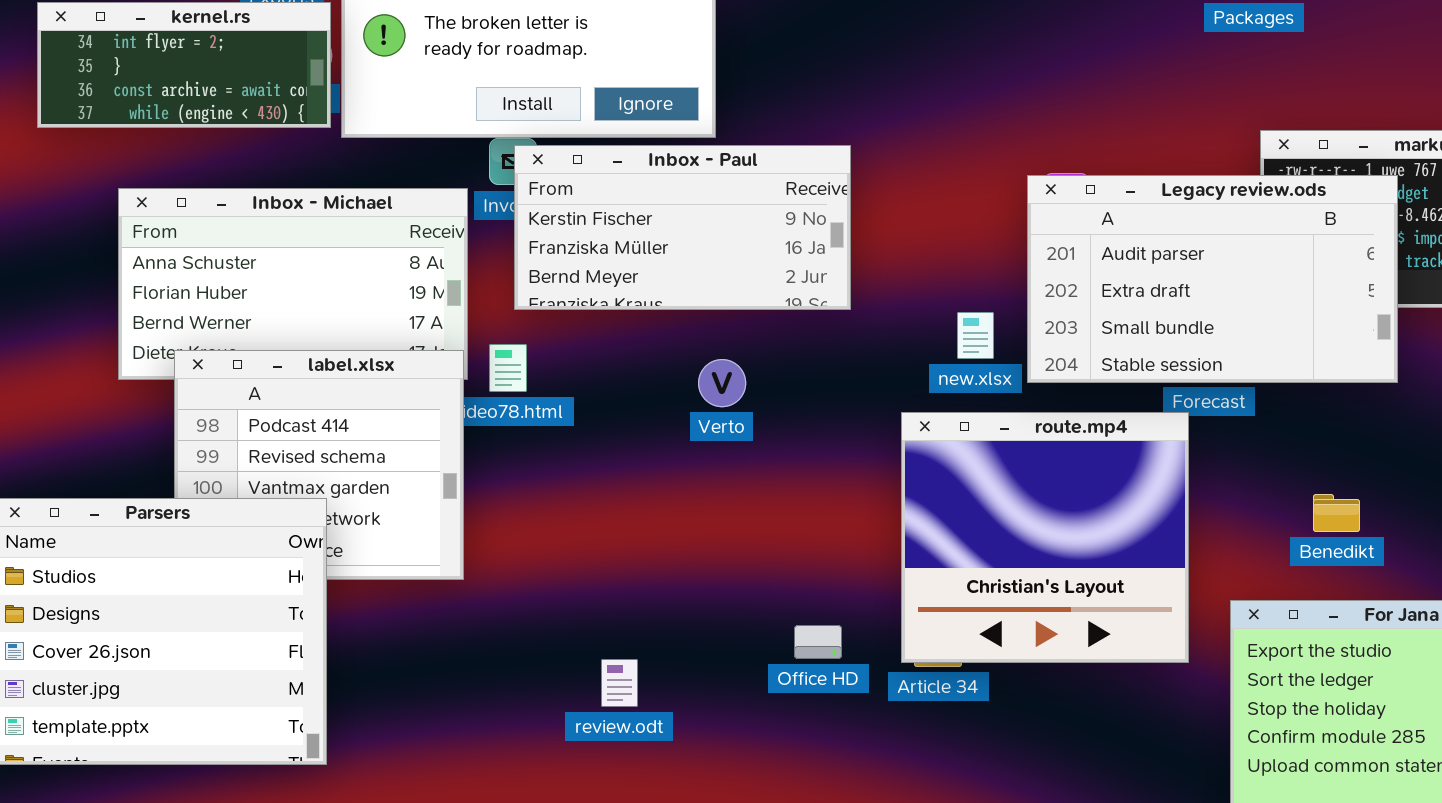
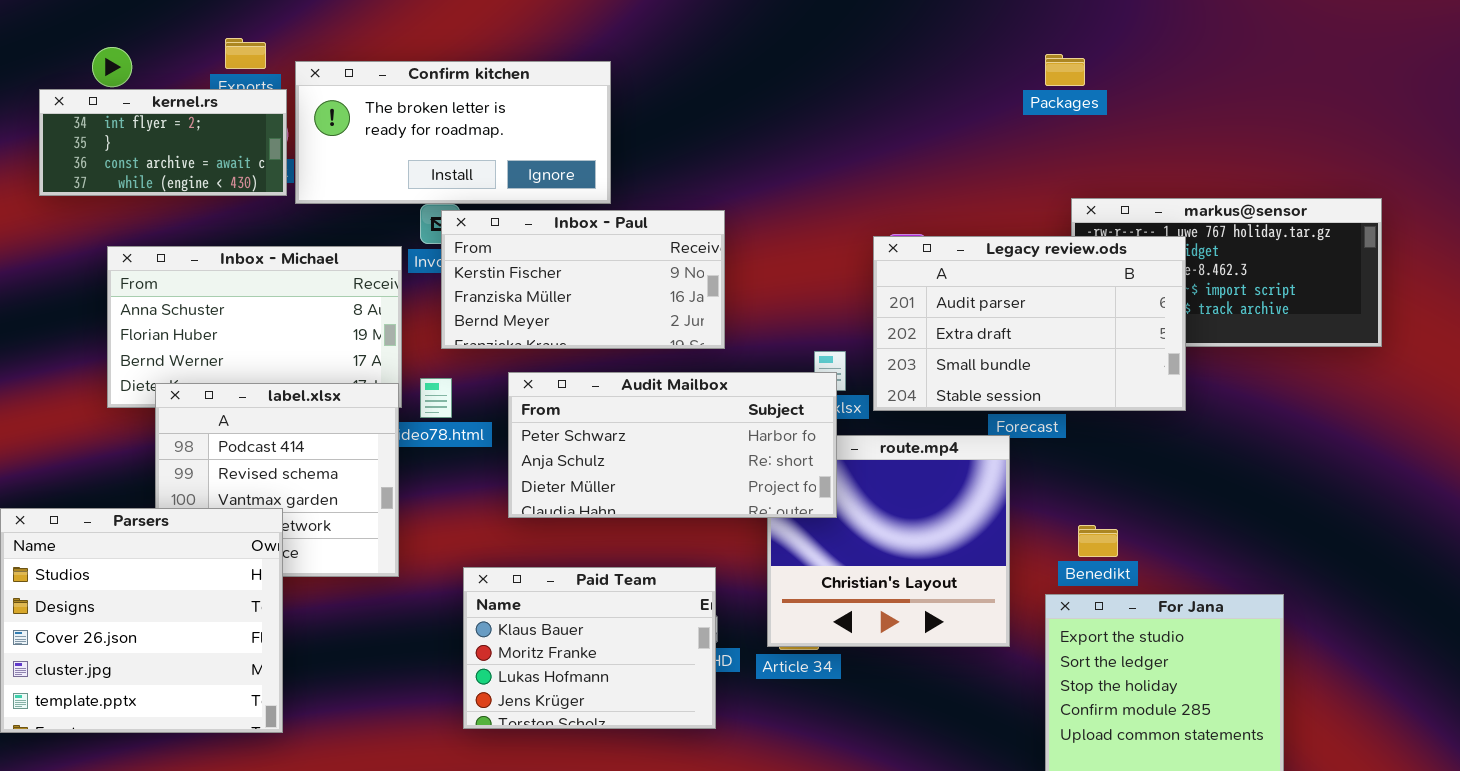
Audit Mailbox: none -> [508,372,837,518], opened
Benedikt: [1313,494,1360,532] -> [1078,525,1118,557], moved
Paid Team: none -> [463,567,716,729], opened

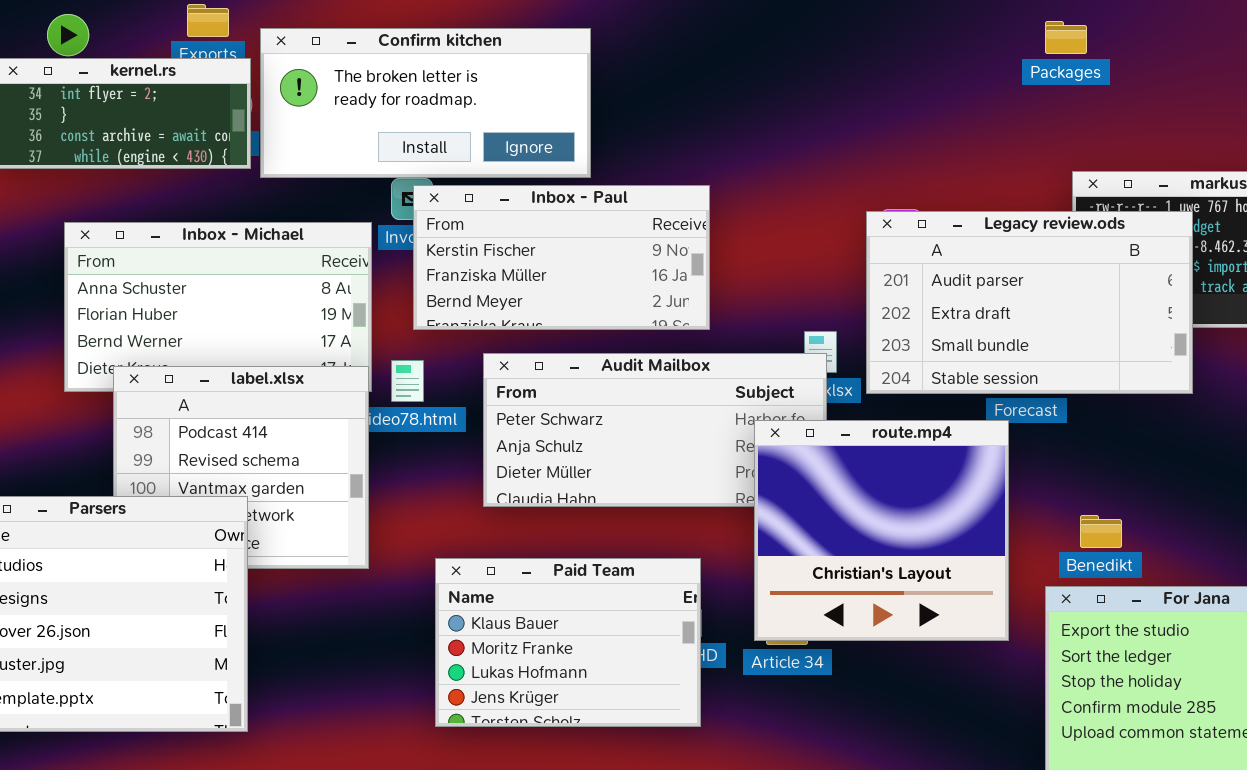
route.mp4: [767,435,1010,647] -> [754,420,1009,641], raised

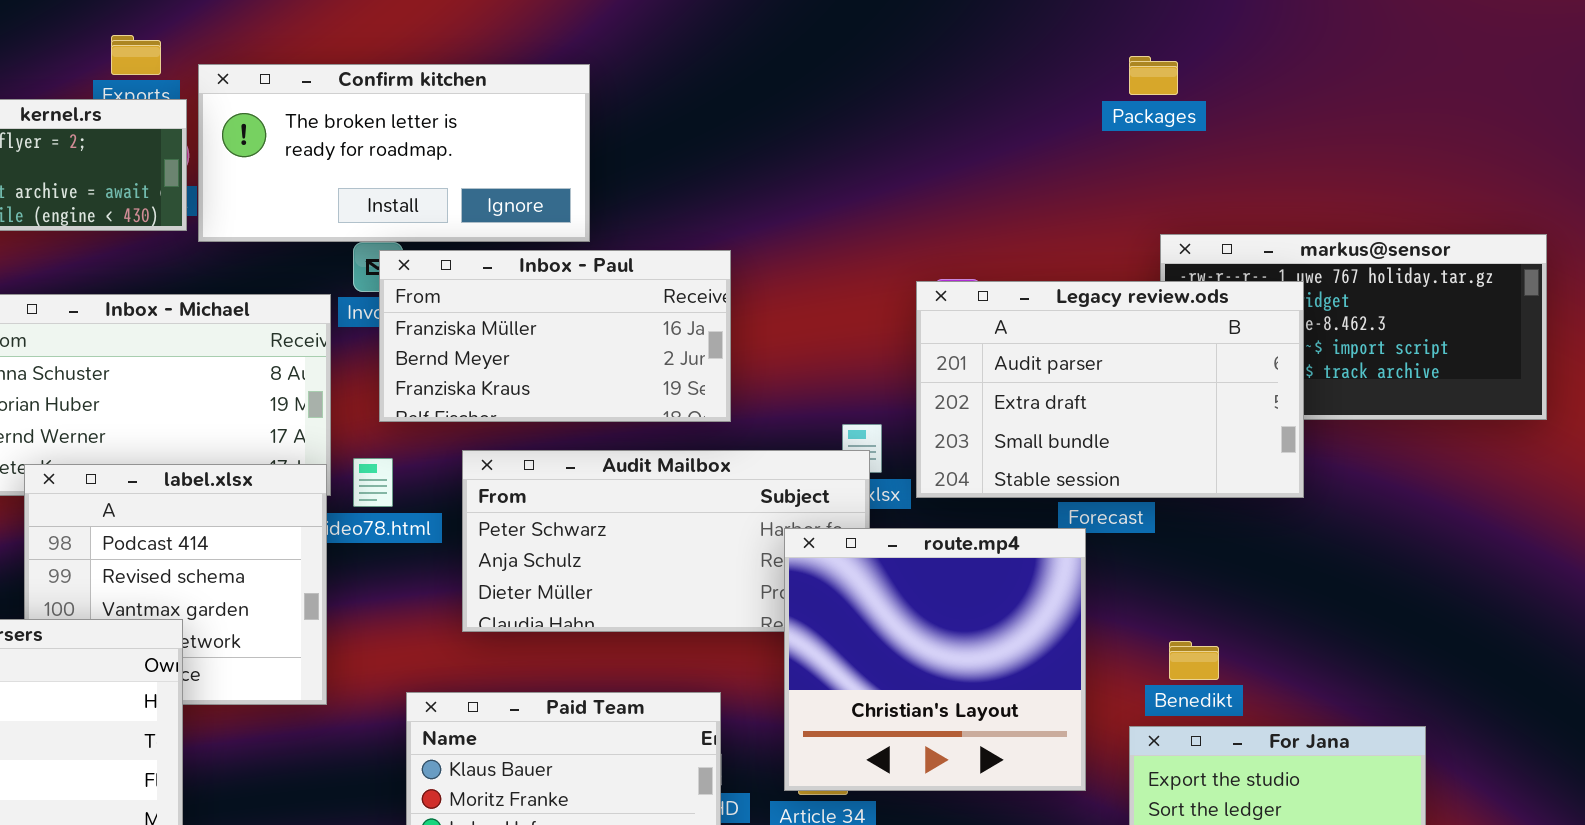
Inbox - Paul: [413,185,710,330] -> [379,250,731,422], scrolled down 1 row

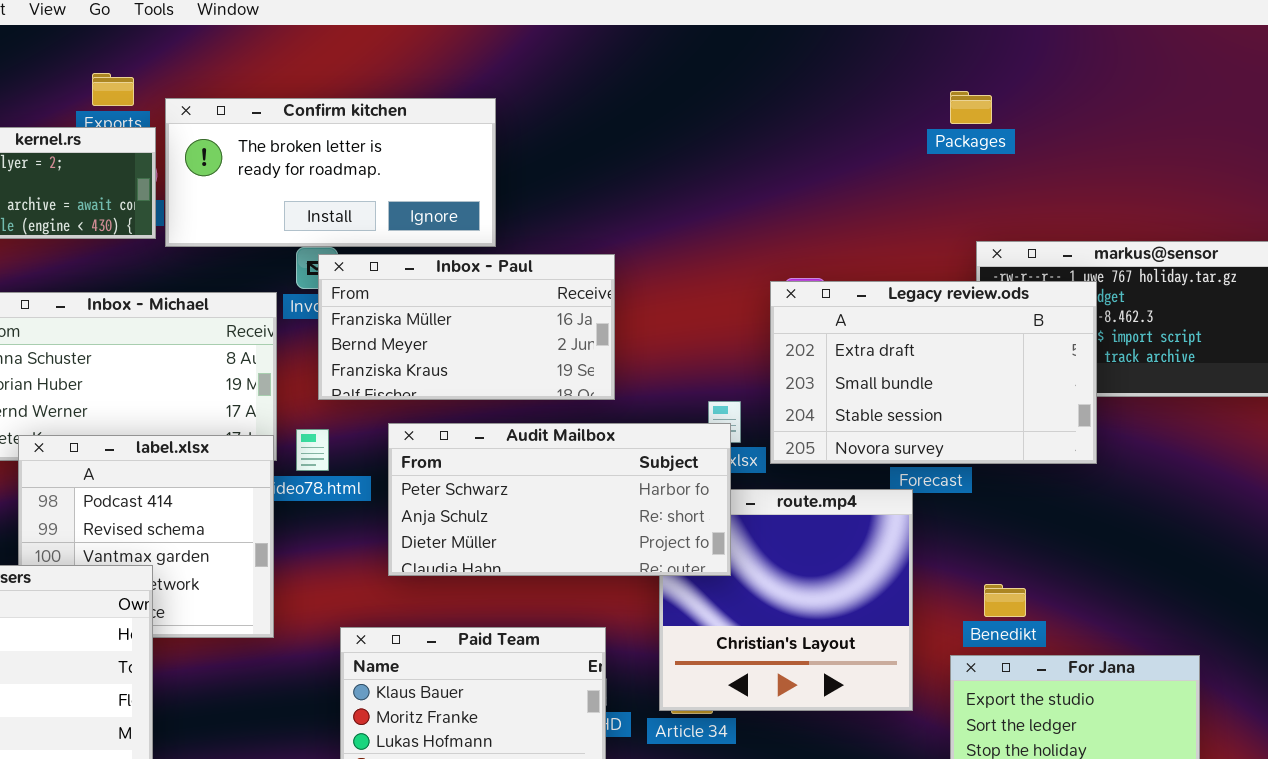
Legacy review.ods: [916,281,1304,498] -> [770,281,1097,464], scrolled down 1 row
Audit Mailbox: [462,450,870,632] -> [388,423,731,576], raised

